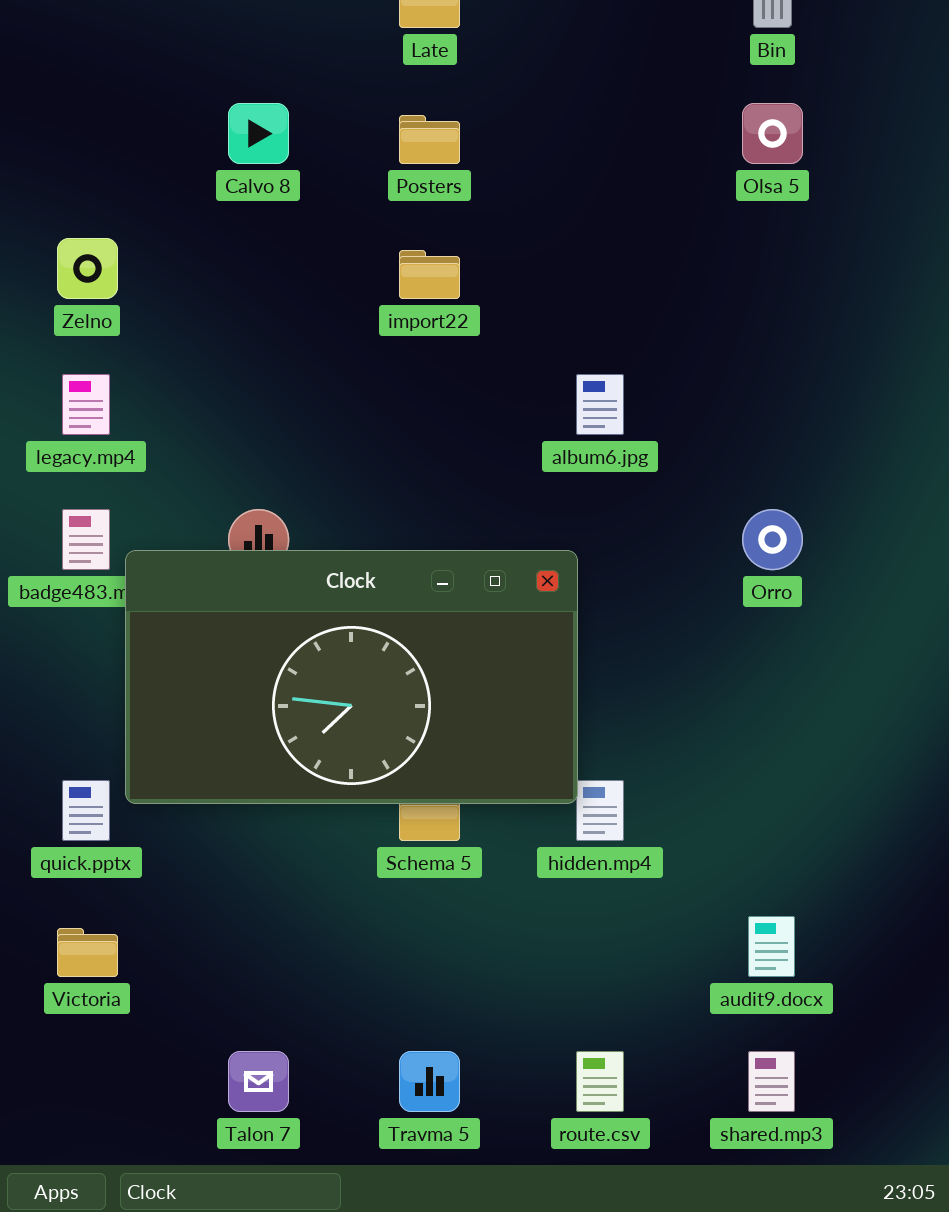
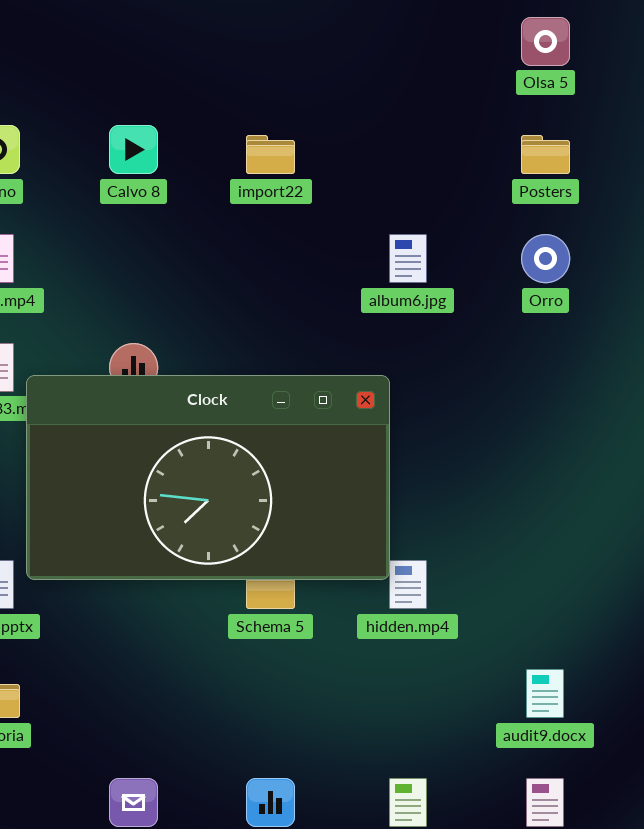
Calvo 8: [228,103,289,164] -> [109,125,158,174], moved
Posters: [399,115,460,164] -> [521,135,570,174], moved
Orro: [742,509,803,570] -> [521,234,570,283], moved

